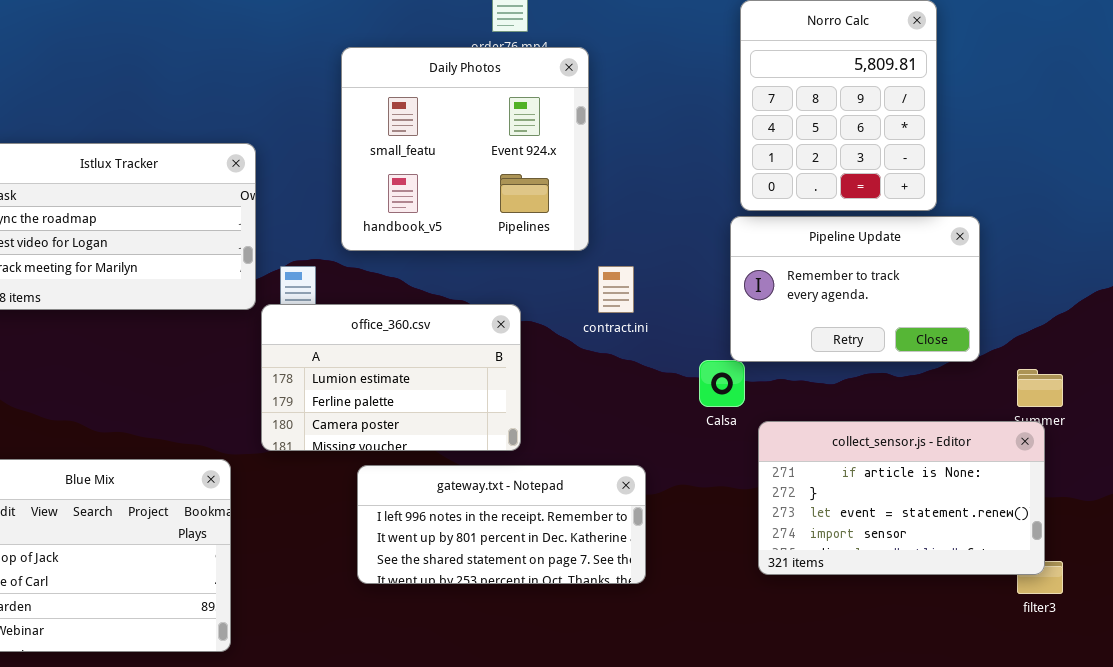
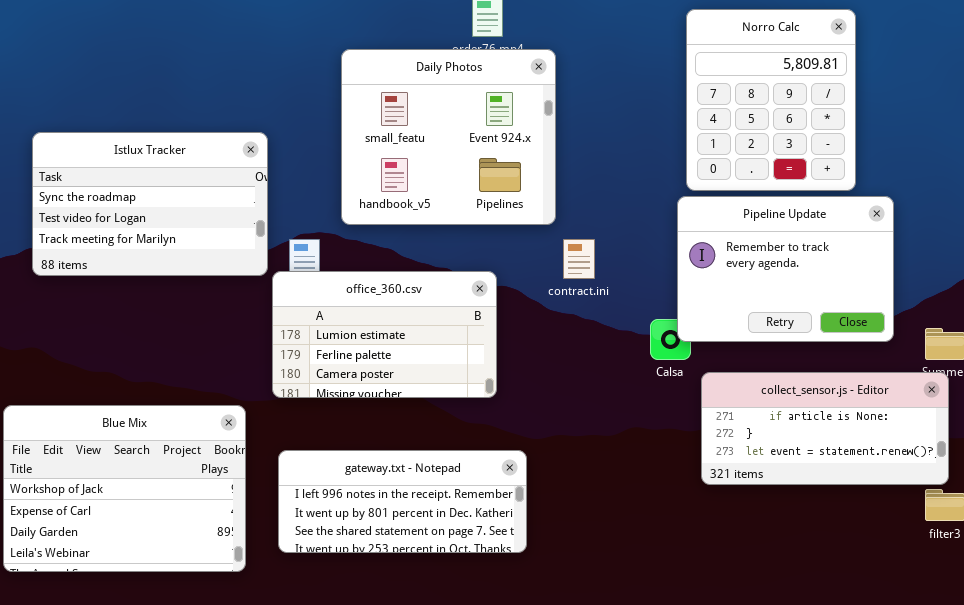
Pipeline Update: [730,216,980,362] -> [677,196,894,342], resized
collect_sensor.js - Editor: [758,421,1045,575] -> [701,372,949,485], resized
gateway.txt - Notepad: [357,465,646,584] -> [278,450,527,553], moved

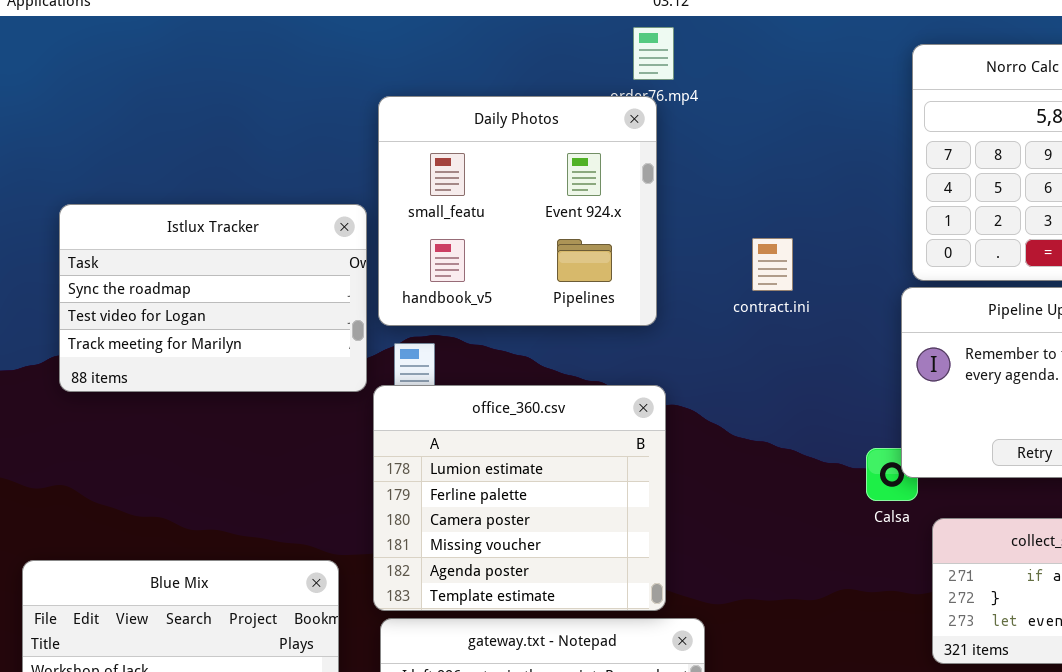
Daily Photos: [341,49,556,225] -> [378,96,657,326], moved
contract.ini: [563,239,595,279] -> [752,238,793,291], moved
office_360.csv: [272,271,497,398] -> [373,385,666,611], resized

